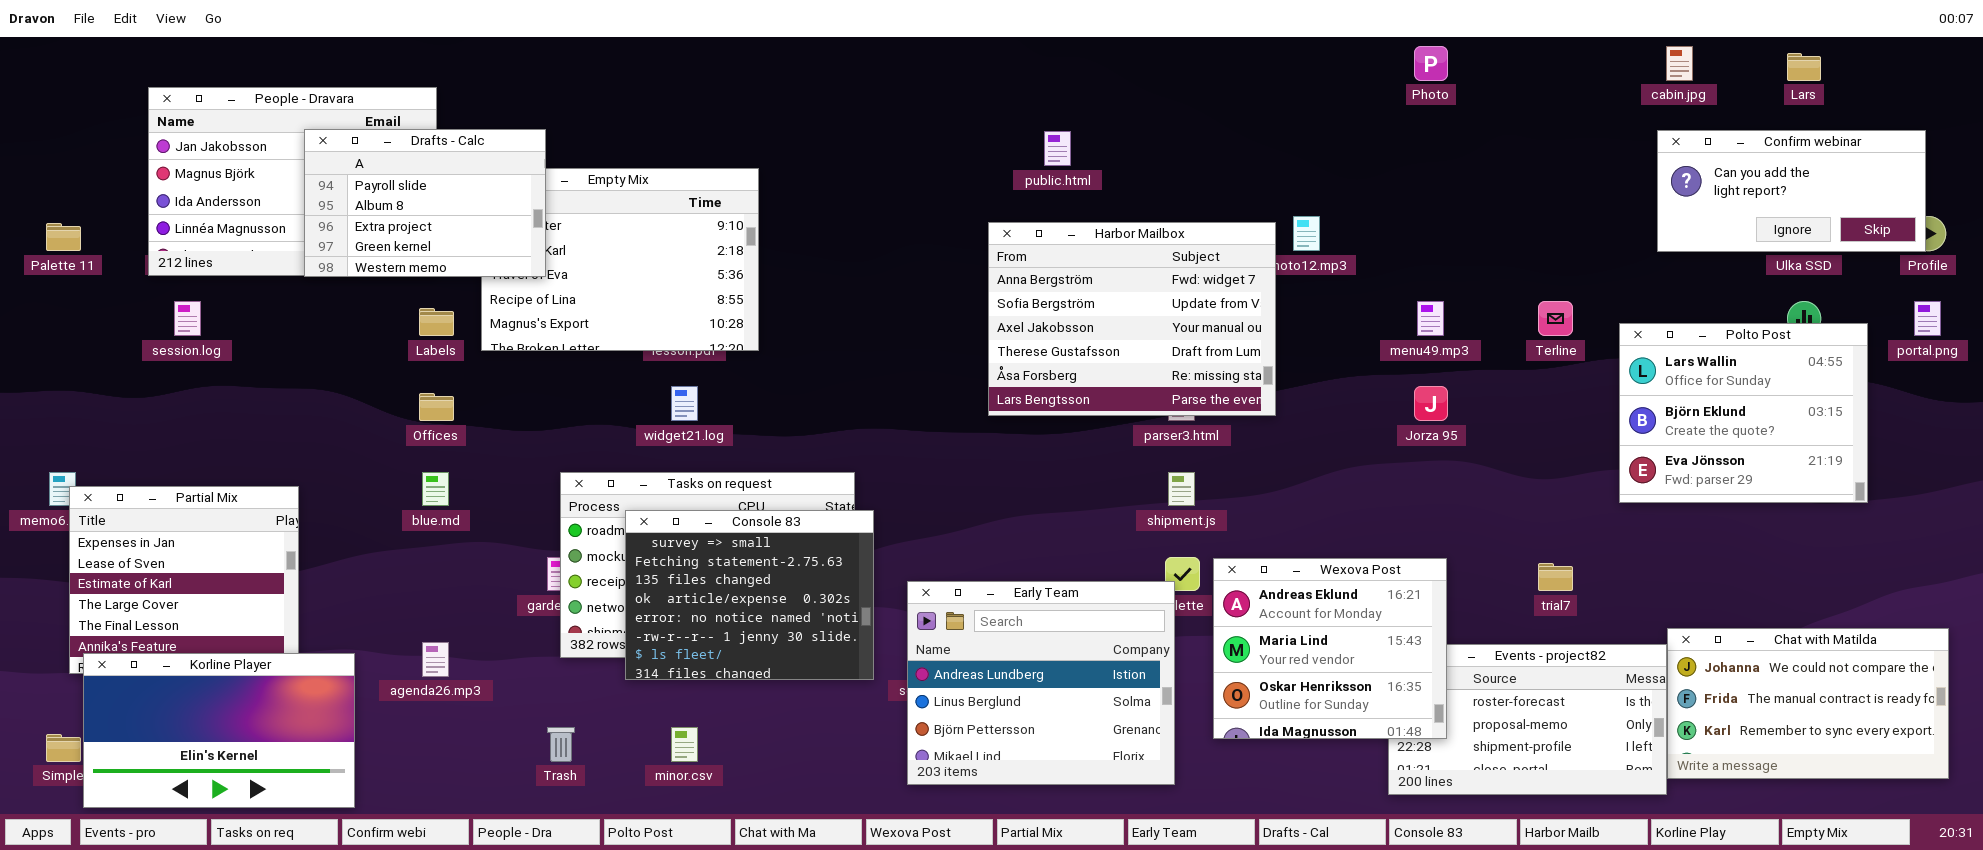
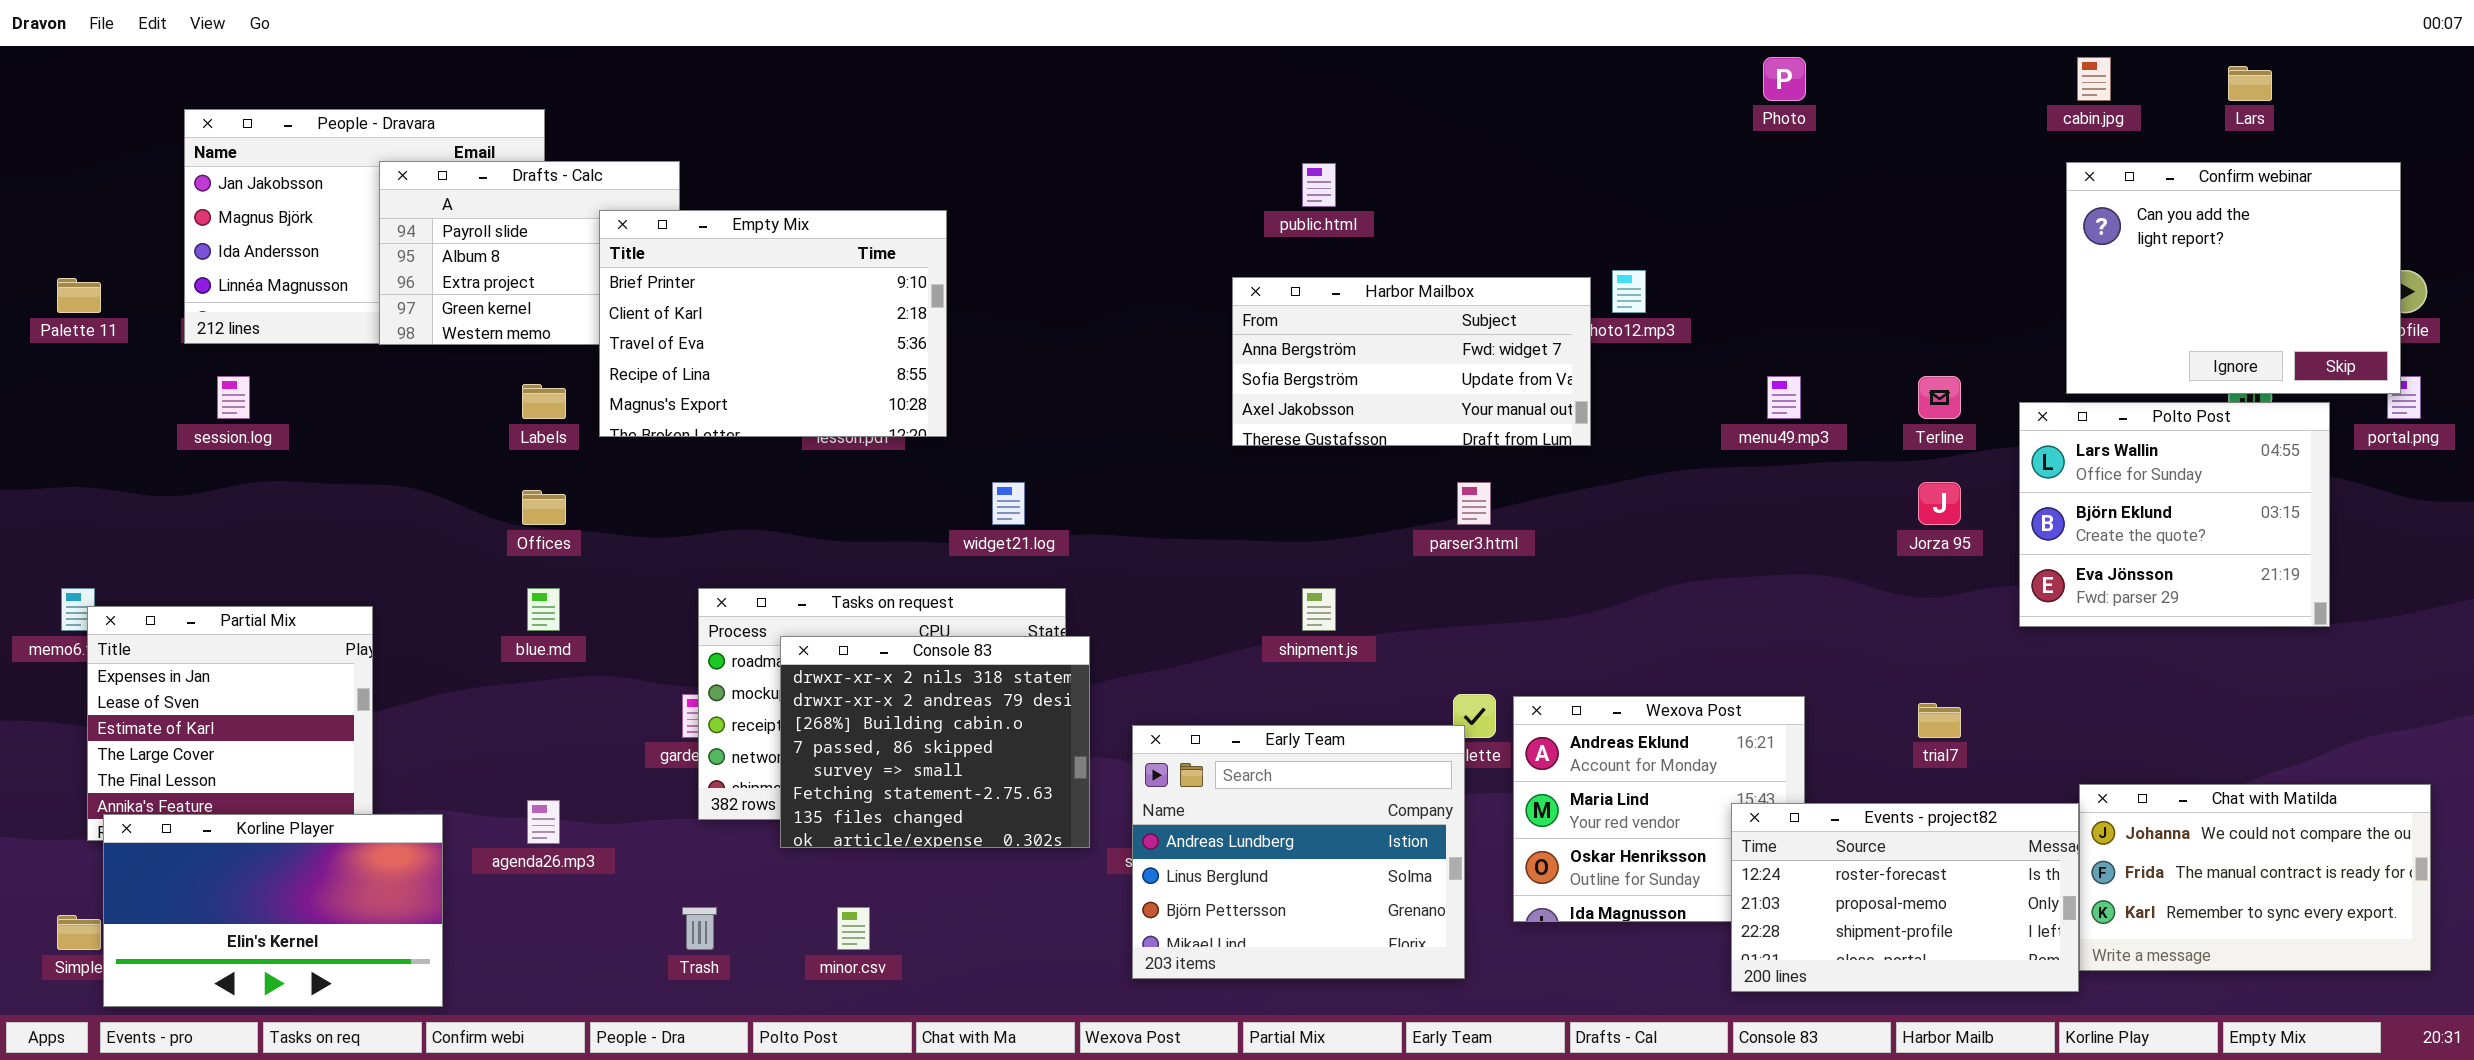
Confirm webinar: [1657,130,1926,252] -> [2066,162,2401,394], resized
Empty Mix: [481,168,759,351] -> [599,210,947,437], raised
Harbor Mailbox: [988,222,1276,416] -> [1232,277,1591,446], resized
widget21.log: [671,386,698,421] -> [992,482,1025,525], moved
Jorza 95: [1414,386,1448,421] -> [1918,482,1961,525], moved
shipment.js: [1168,472,1195,506] -> [1302,588,1336,631], moved
Console 83: [625,510,874,680] -> [780,636,1090,848], scrolled up 4 rows
Events - project82: [1388,644,1667,795] -> [1731,803,2079,992], raised

